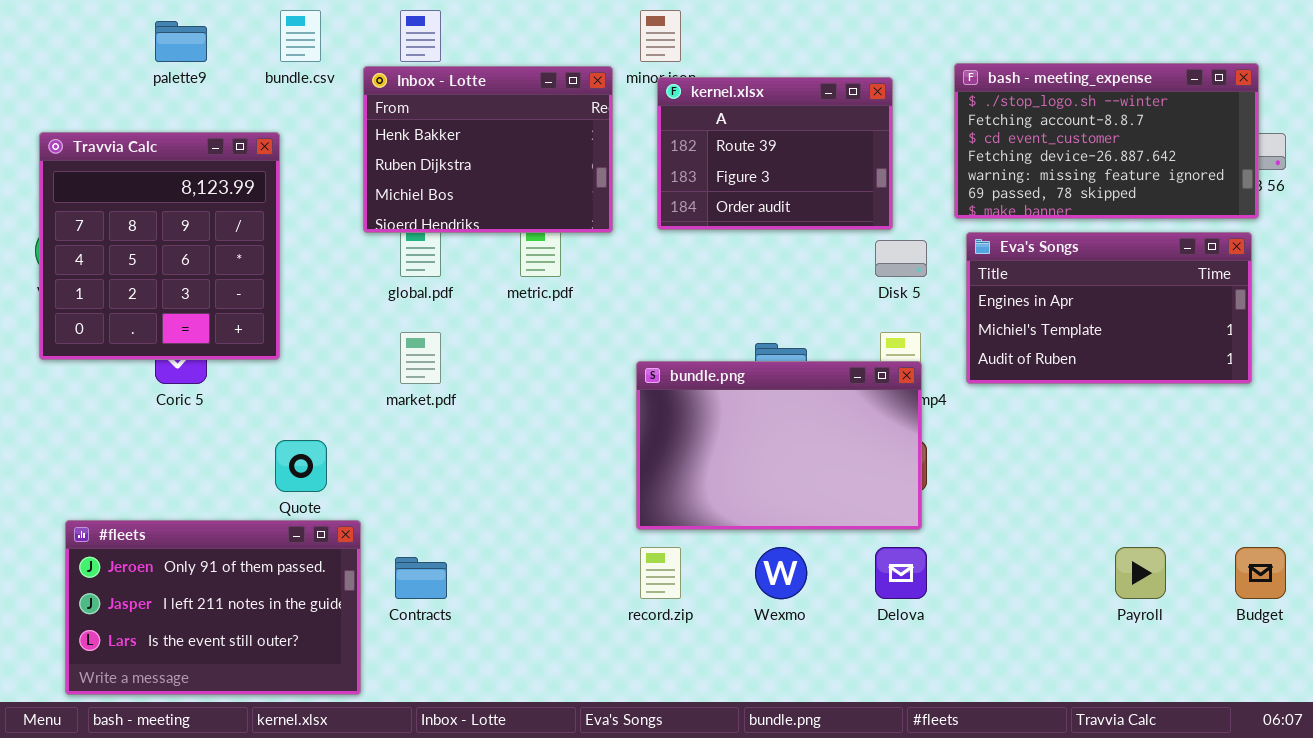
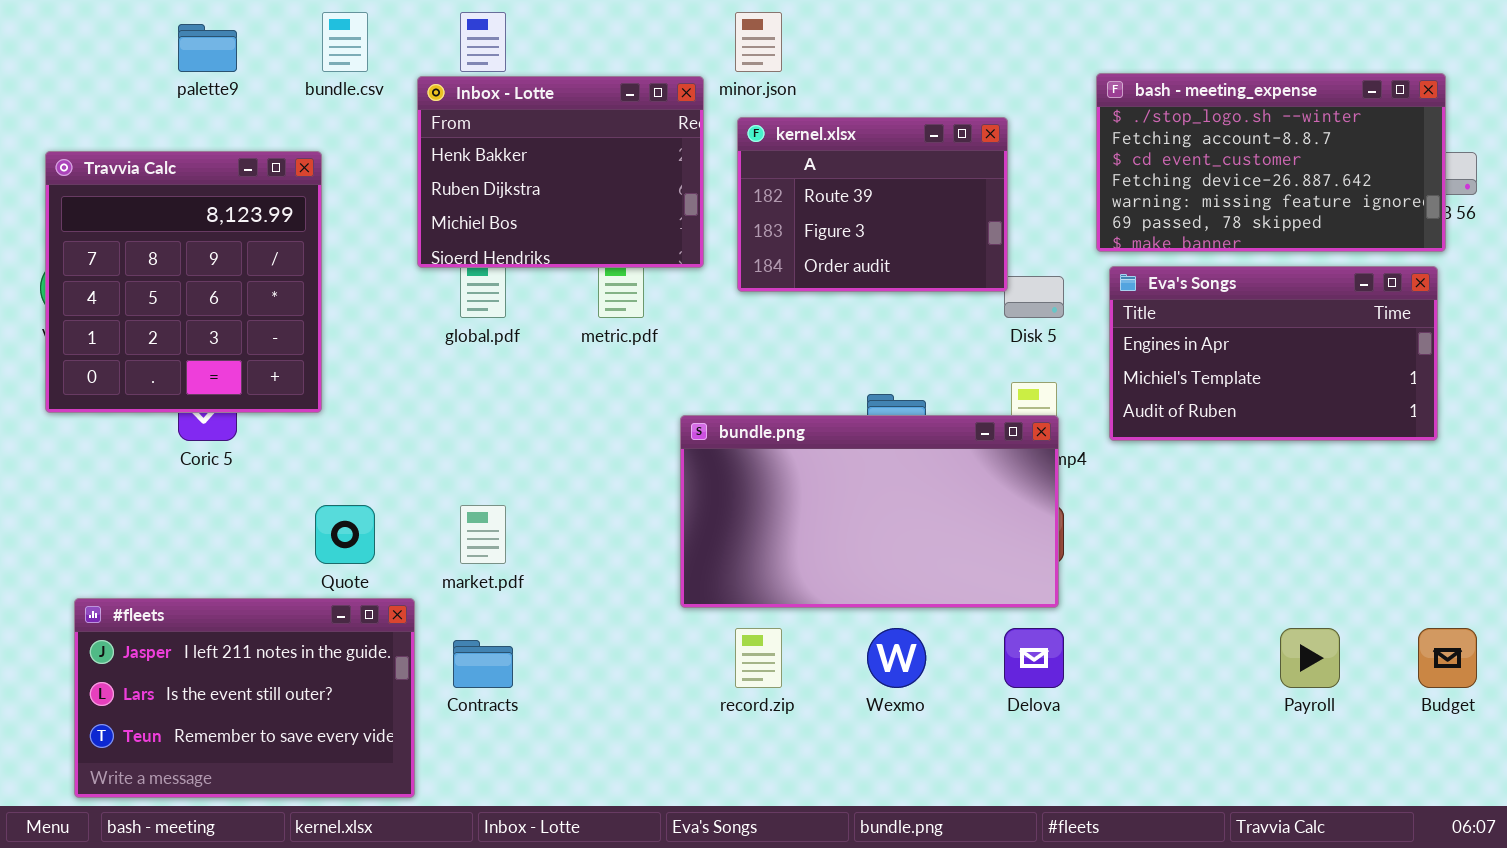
kernel.xlsx: [657,77,893,230] -> [737,117,1008,292], moved
market.pdf: [400,332,441,384] -> [460,505,506,564], moved
bundle.png: [636,361,922,530] -> [680,415,1059,608], resized
#fleets: [65,520,361,695] -> [74,598,415,798], scrolled down 1 row

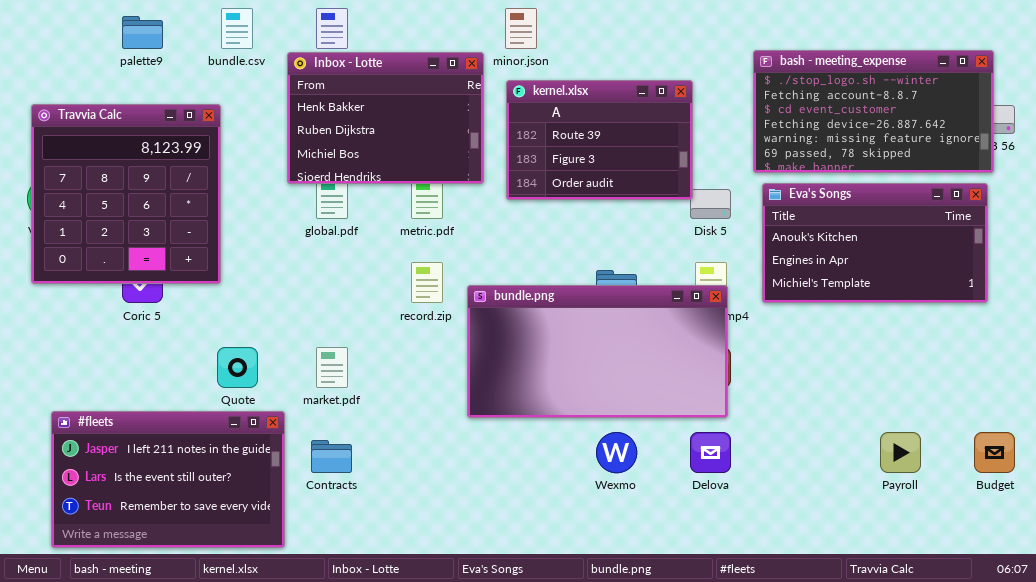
Eva's Songs: [1109,266,1438,441] -> [762,183,988,303], scrolled up 1 row
record.zip: [735,628,782,688] -> [411,262,443,303], moved

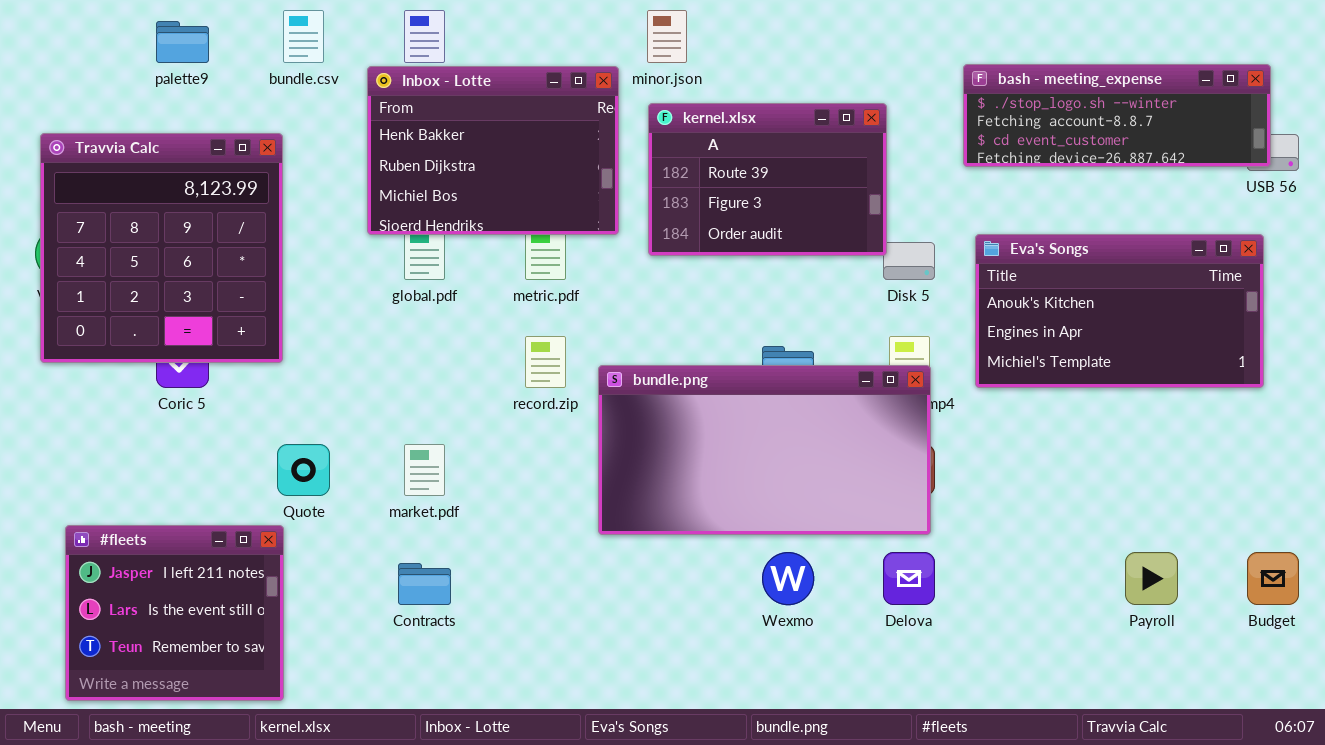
bash - meeting_expense: [753,50,994,173] -> [963,64,1271,167], resized
#fleets: [51,411,285,548] -> [65,525,284,701], resized

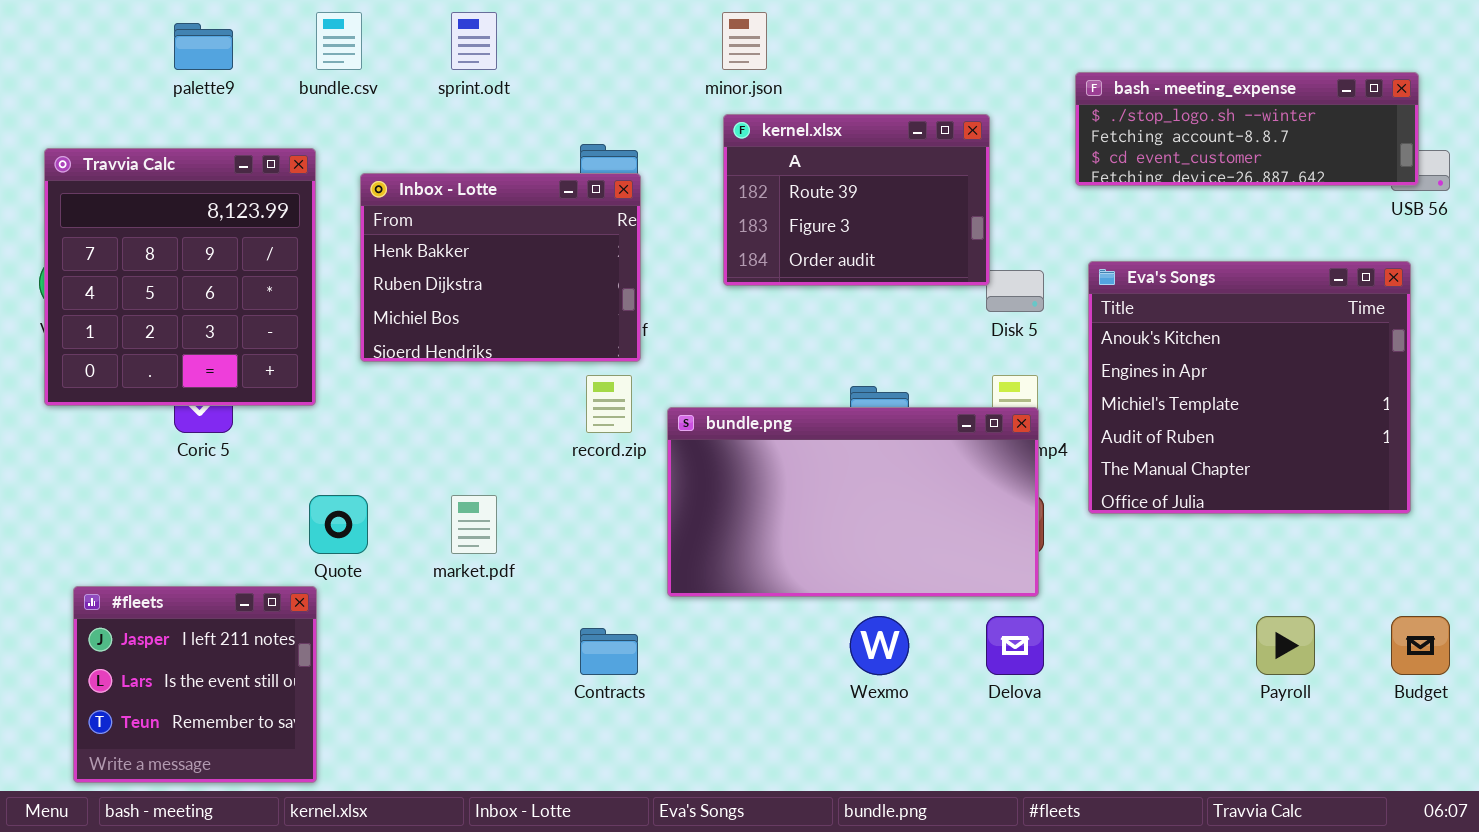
Inbox - Lotte: [367,66,619,235] -> [360,173,641,362], moved
Eva's Songs: [975,234,1264,388] -> [1088,261,1411,514], resized
Contracts: [398,563,451,605] -> [580,628,638,675], moved

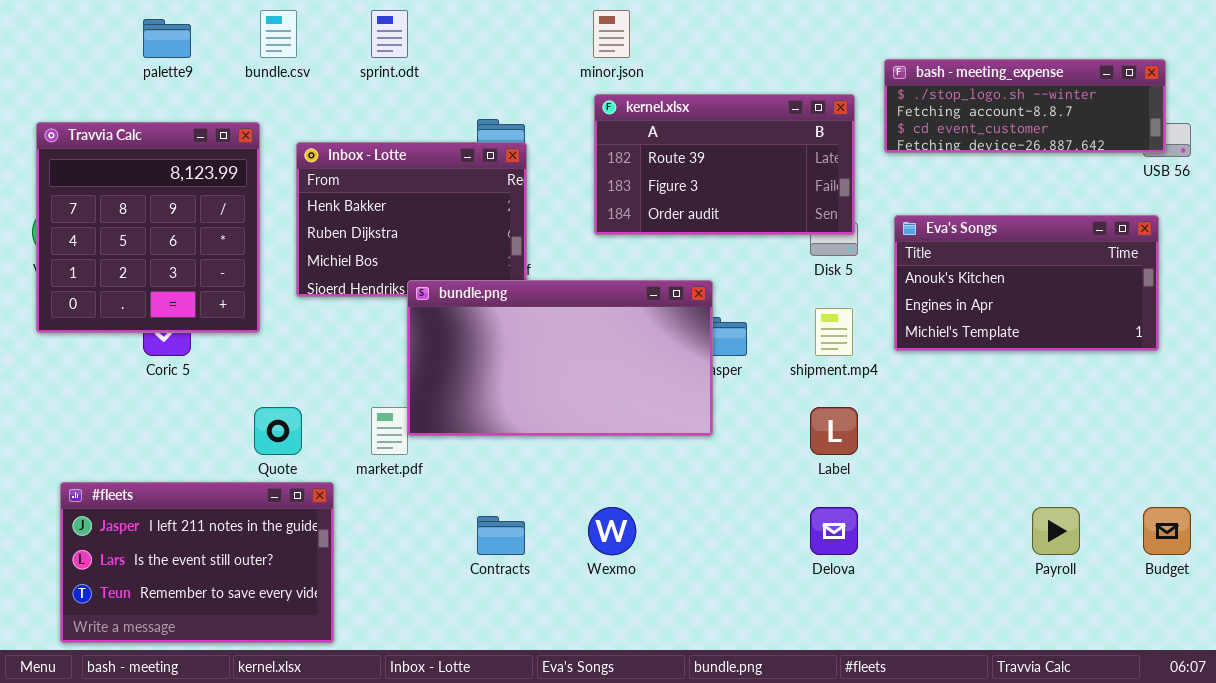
kernel.xlsx: [723,114,990,286] -> [594,94,855,235], resized
Eva's Songs: [1088,261,1411,514] -> [894,215,1159,351], resized
bundle.png: [667,407,1039,597] -> [407,280,713,436], moved
#fleets: [73,586,317,783] -> [60,482,334,643], resized
Wexmo: [850,616,909,675] -> [588,507,636,555], moved

